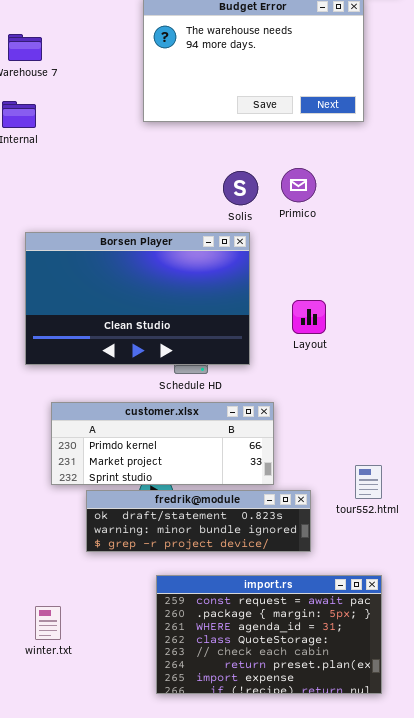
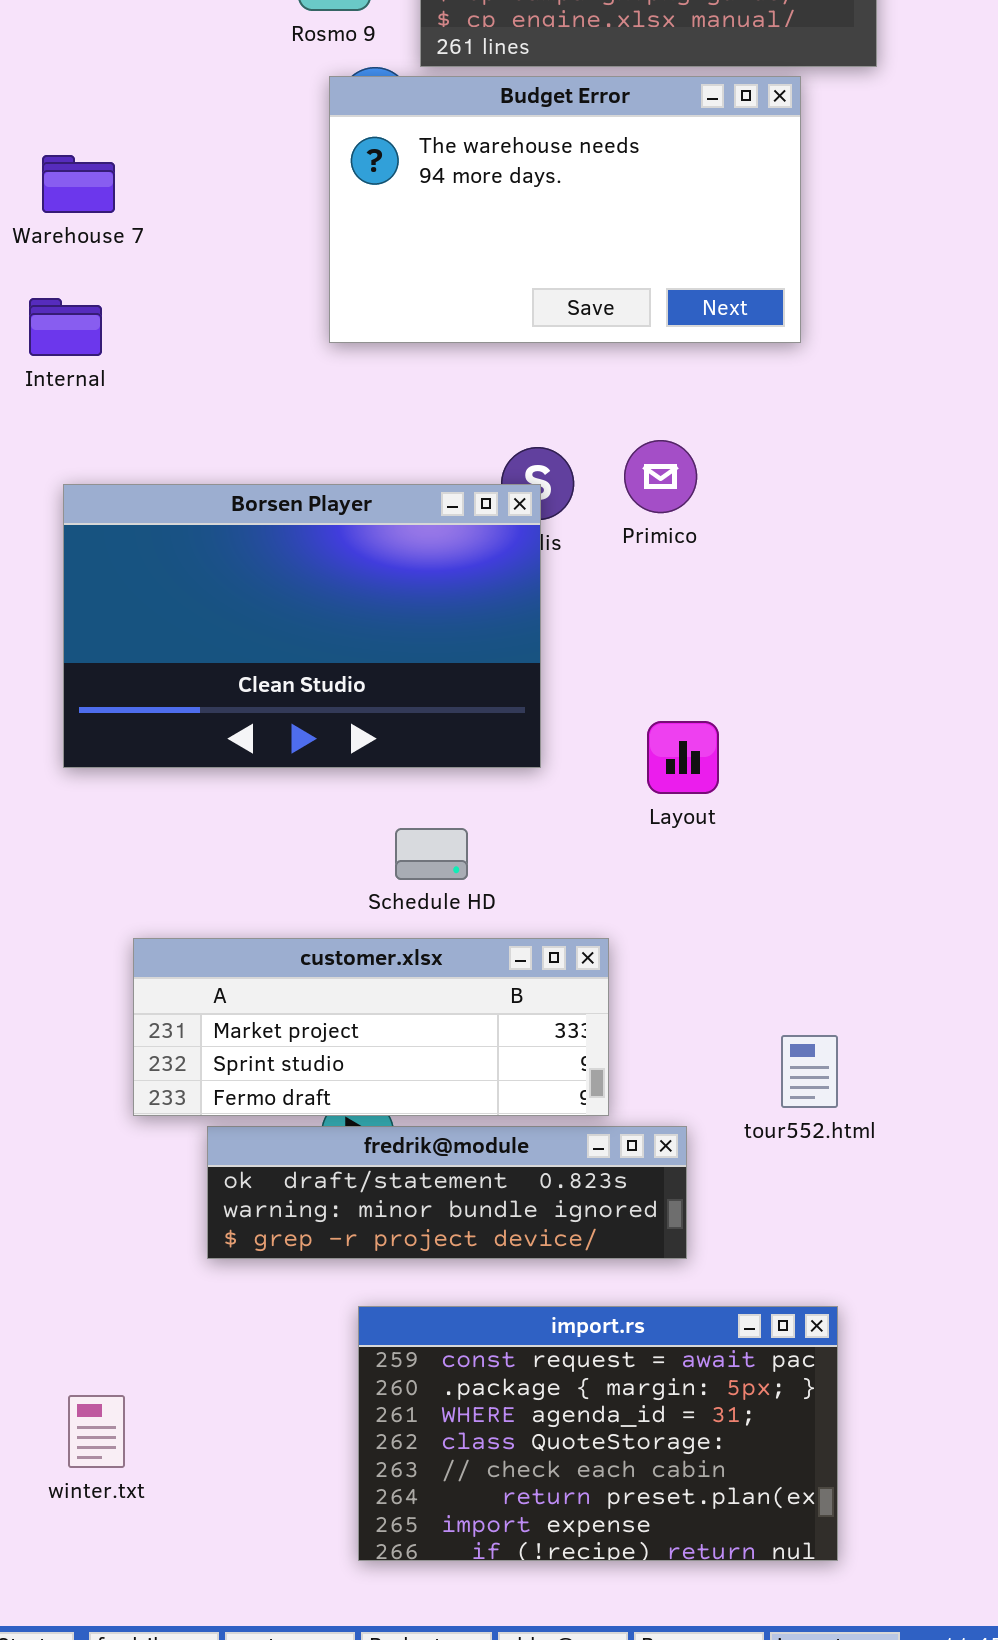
Borsen Player: [25,232,250,365] -> [63,484,541,768], moved
customer.xlsx: [51,402,274,485] -> [133,938,609,1116], scrolled down 1 row
tour552.html: [355,465,382,499] -> [781,1035,838,1108], moved
winter.txt: [35,606,61,640] -> [68,1395,125,1468], moved

